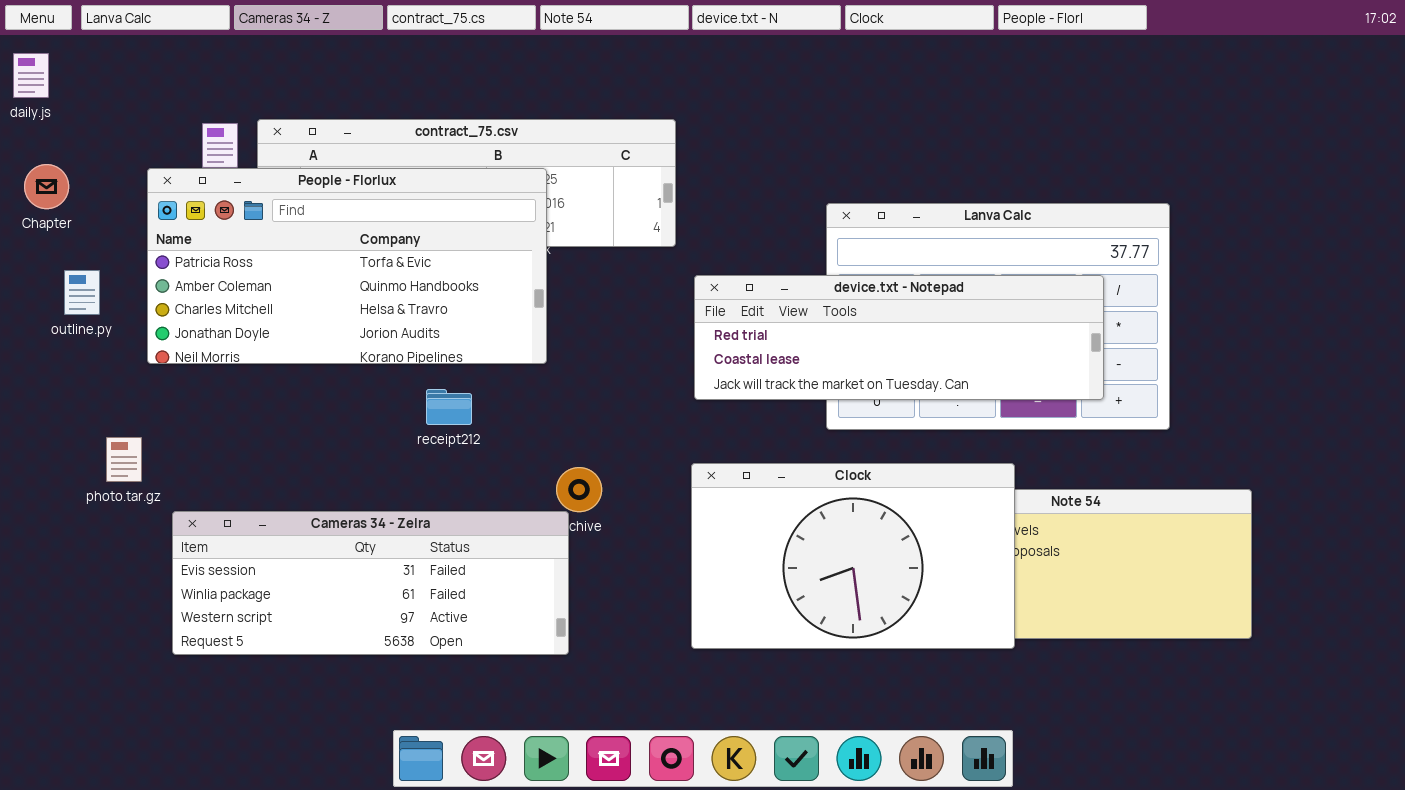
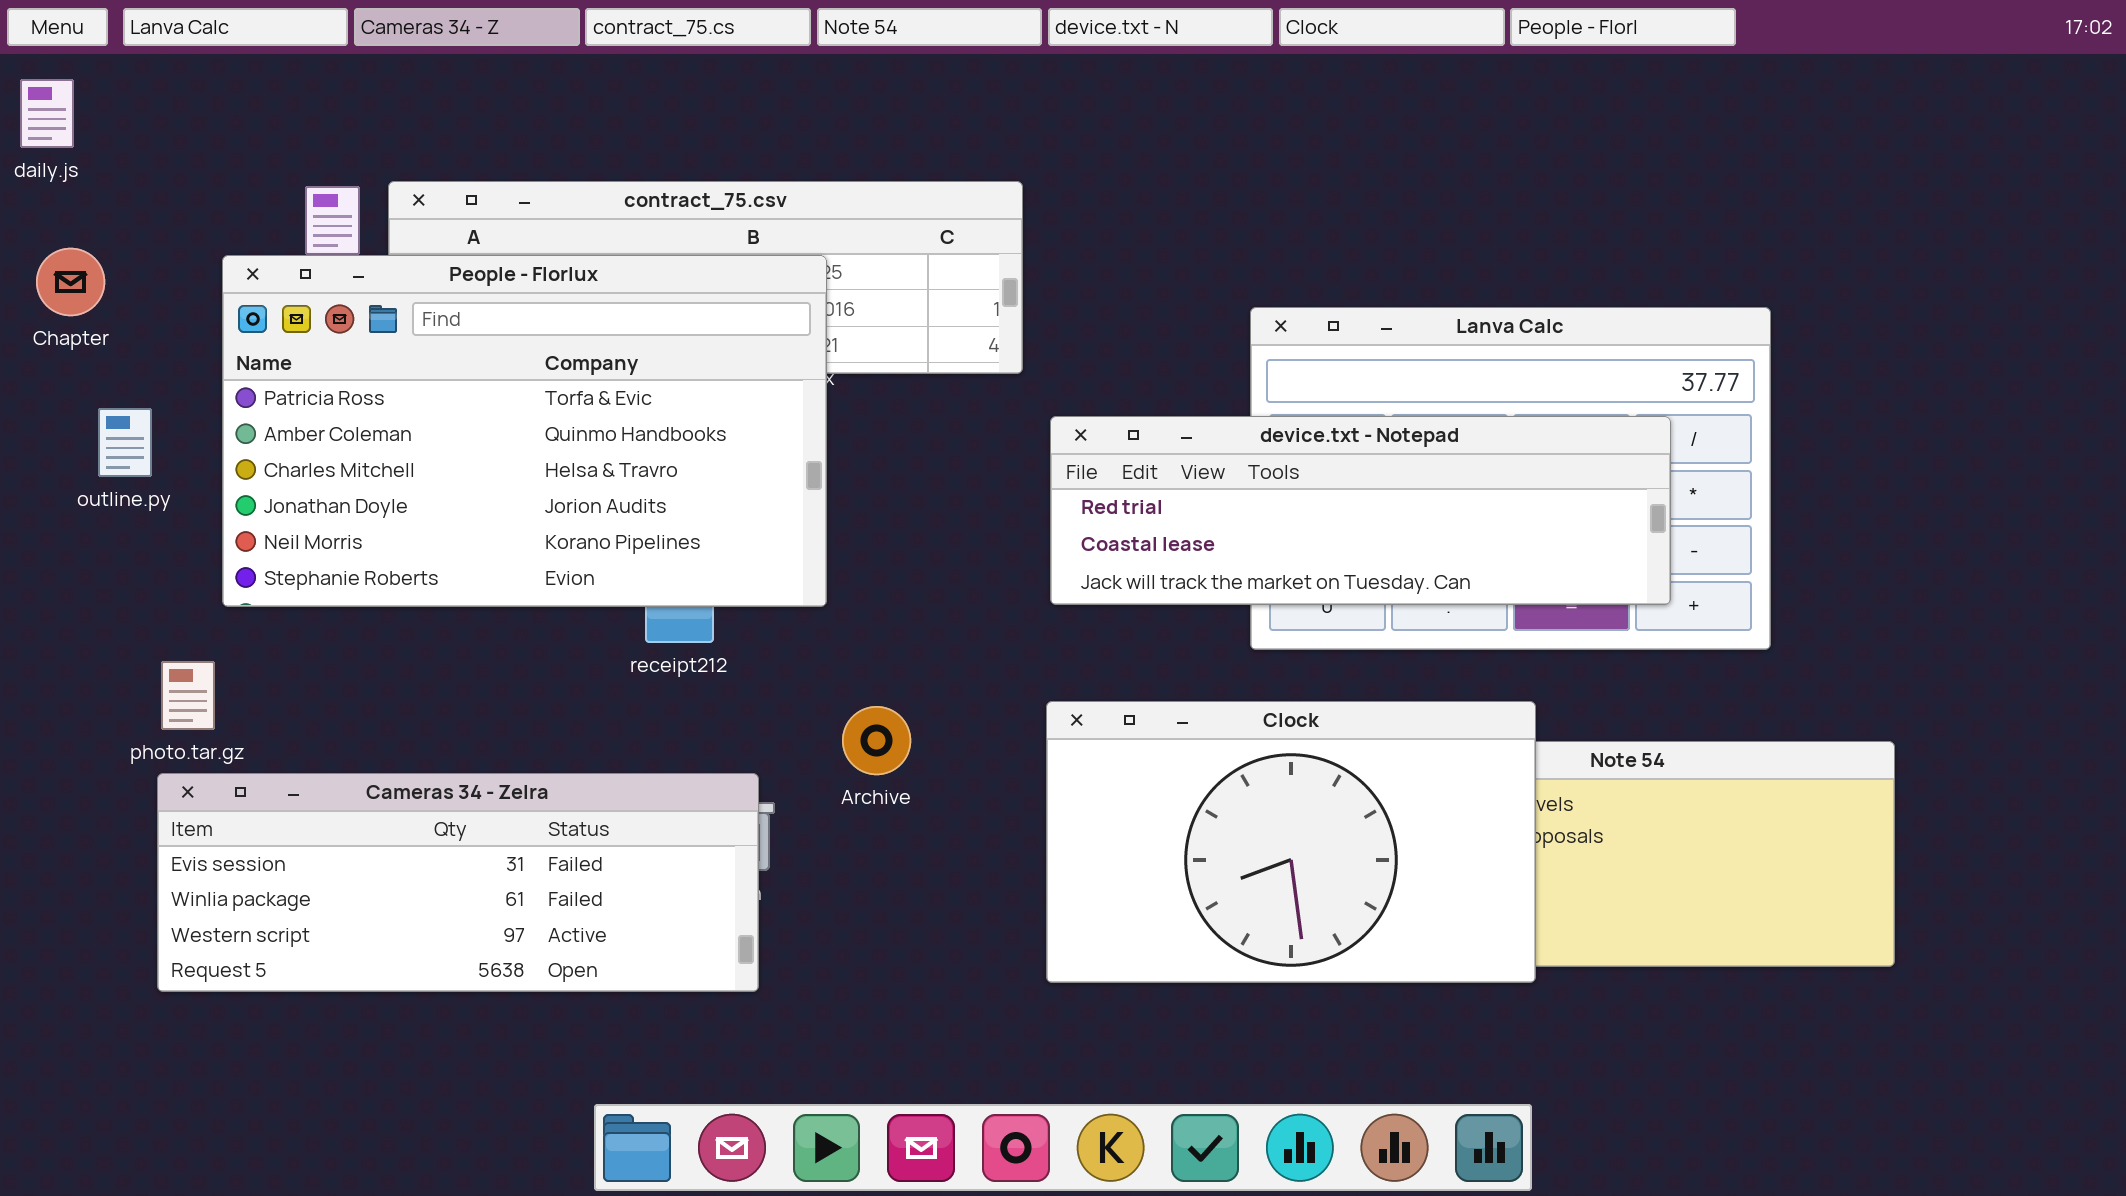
People - Florlux: [147,168,547,364] -> [222,255,827,607], resized
Cameras 34 - Zelra: [172,511,569,655] -> [157,773,759,992], moved

